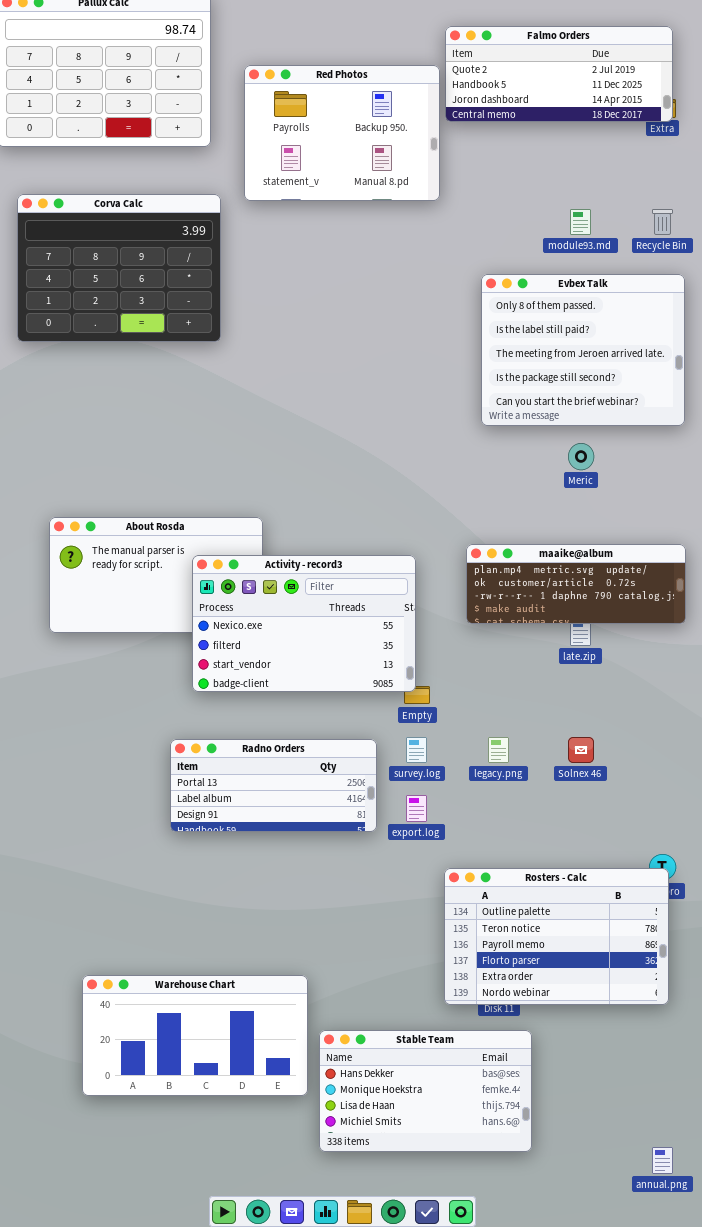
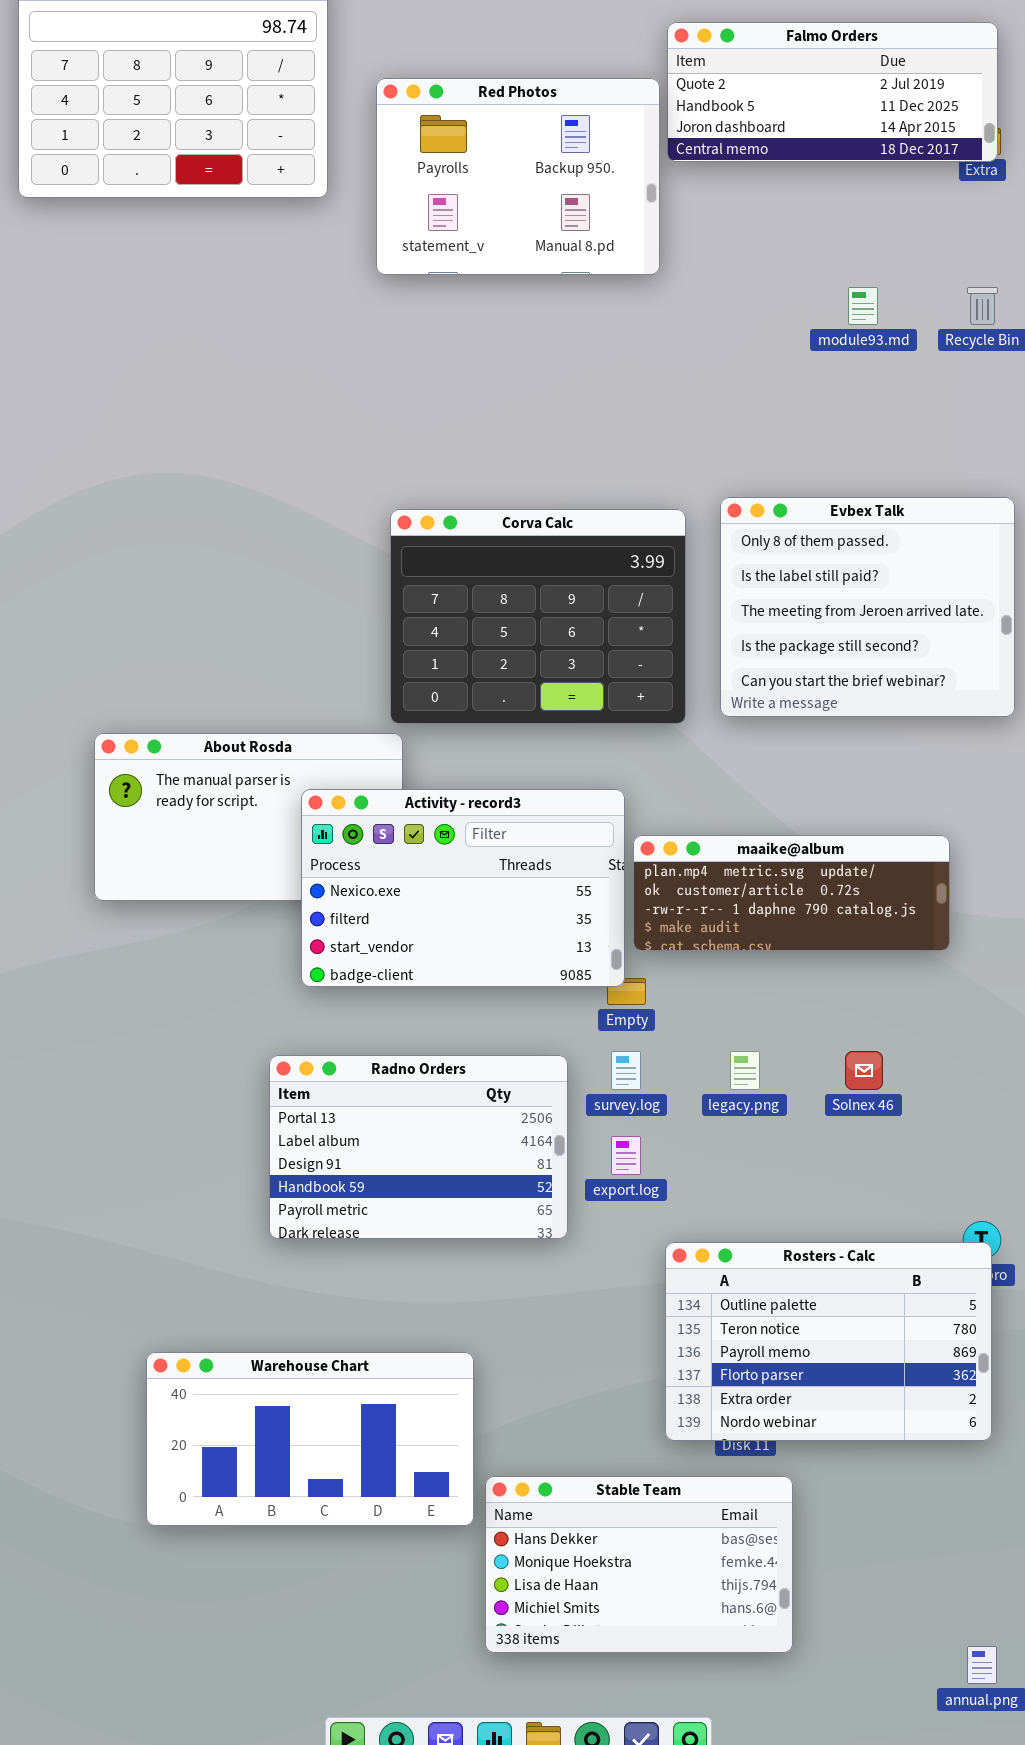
Corva Calc: [17,194,221,342] -> [390,509,686,724], moved
Evbex Talk: [481,274,685,426] -> [720,497,1015,717], moved
maaike@album: [466,544,686,624] -> [633,835,950,951], moved
Radno Orders: [170,739,377,832] -> [269,1055,568,1239], resized
Warehouse Chart: [82,975,308,1096] -> [146,1352,474,1526], moved

